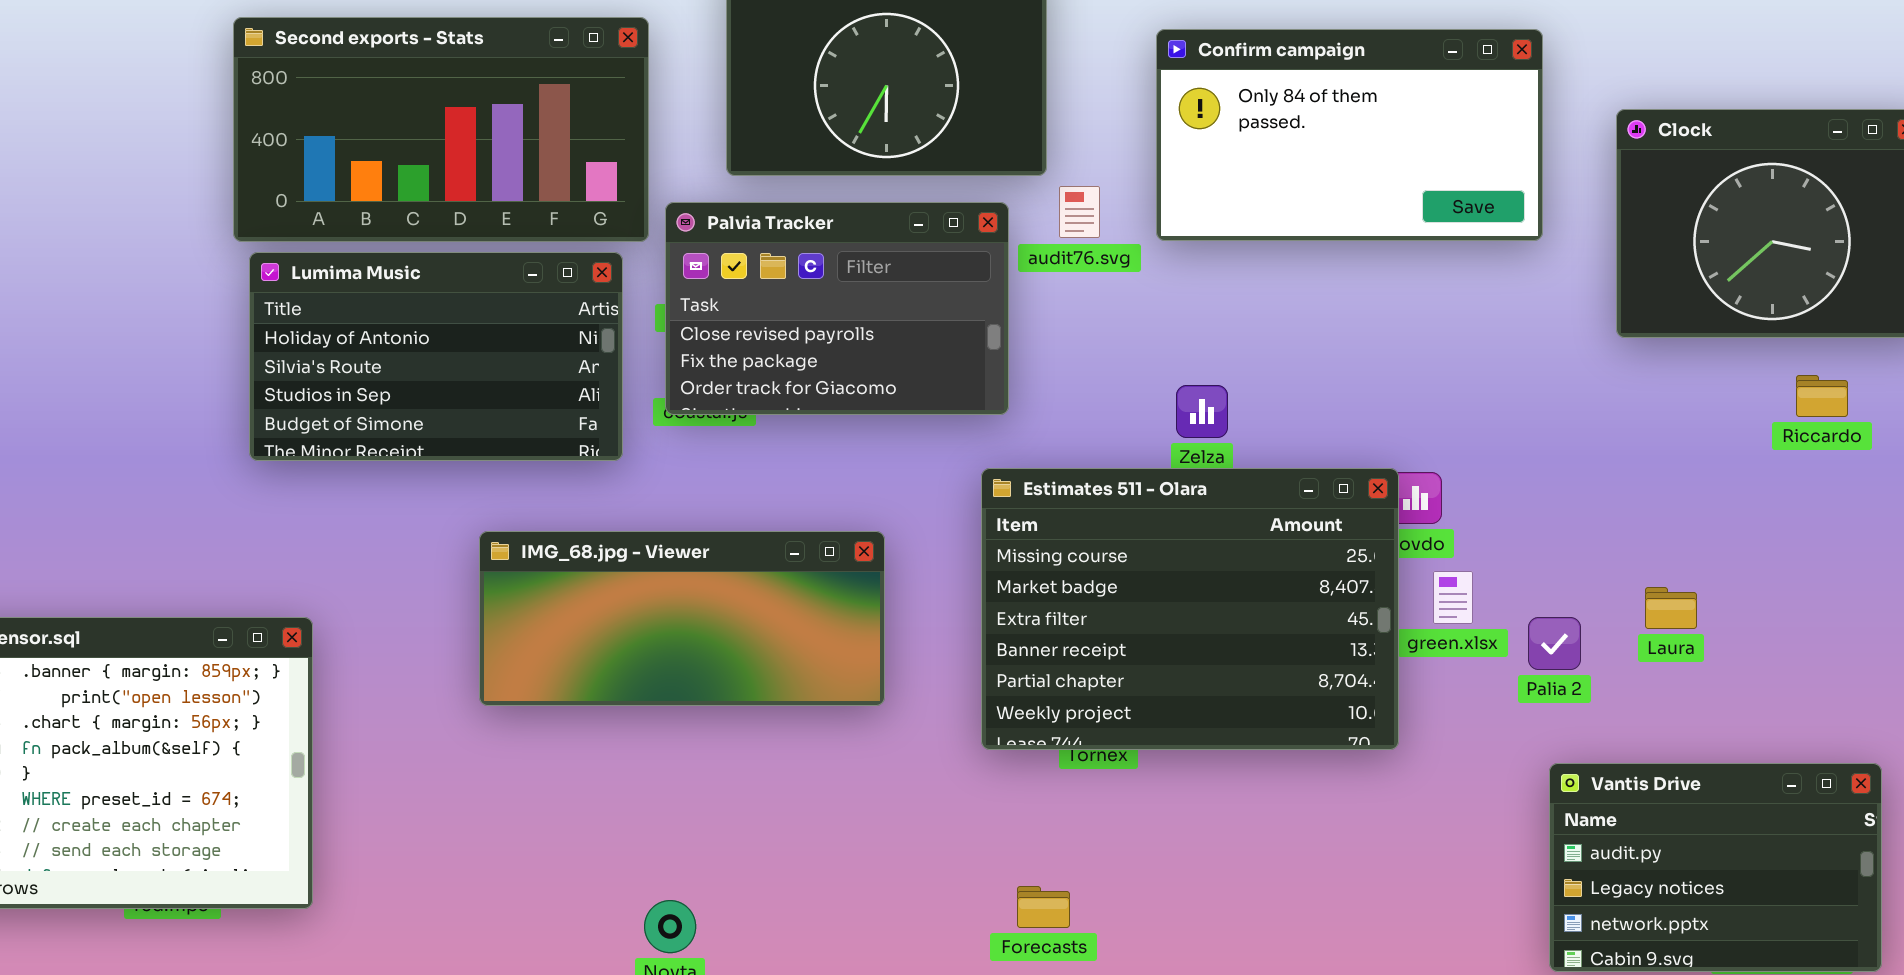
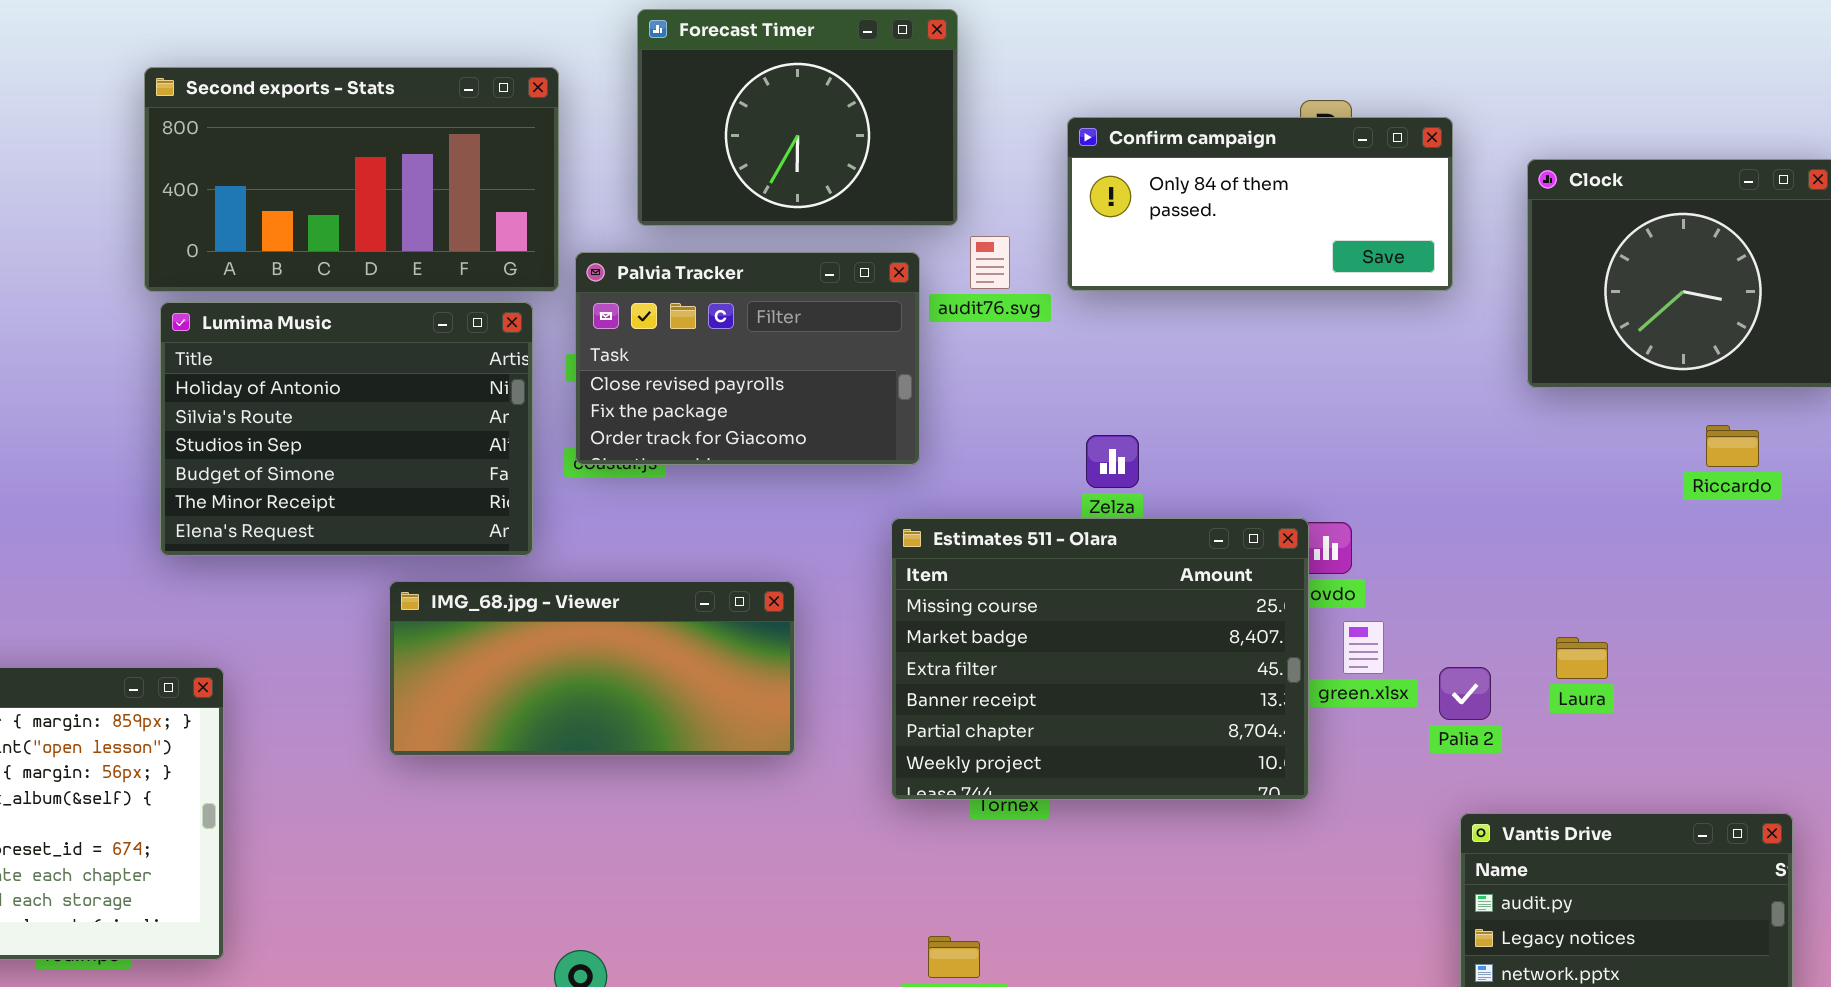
Confirm campaign: [1156,29,1543,241] -> [1067,117,1453,291], resized
Lumima Music: [249,252,623,461] -> [160,302,533,556], resized

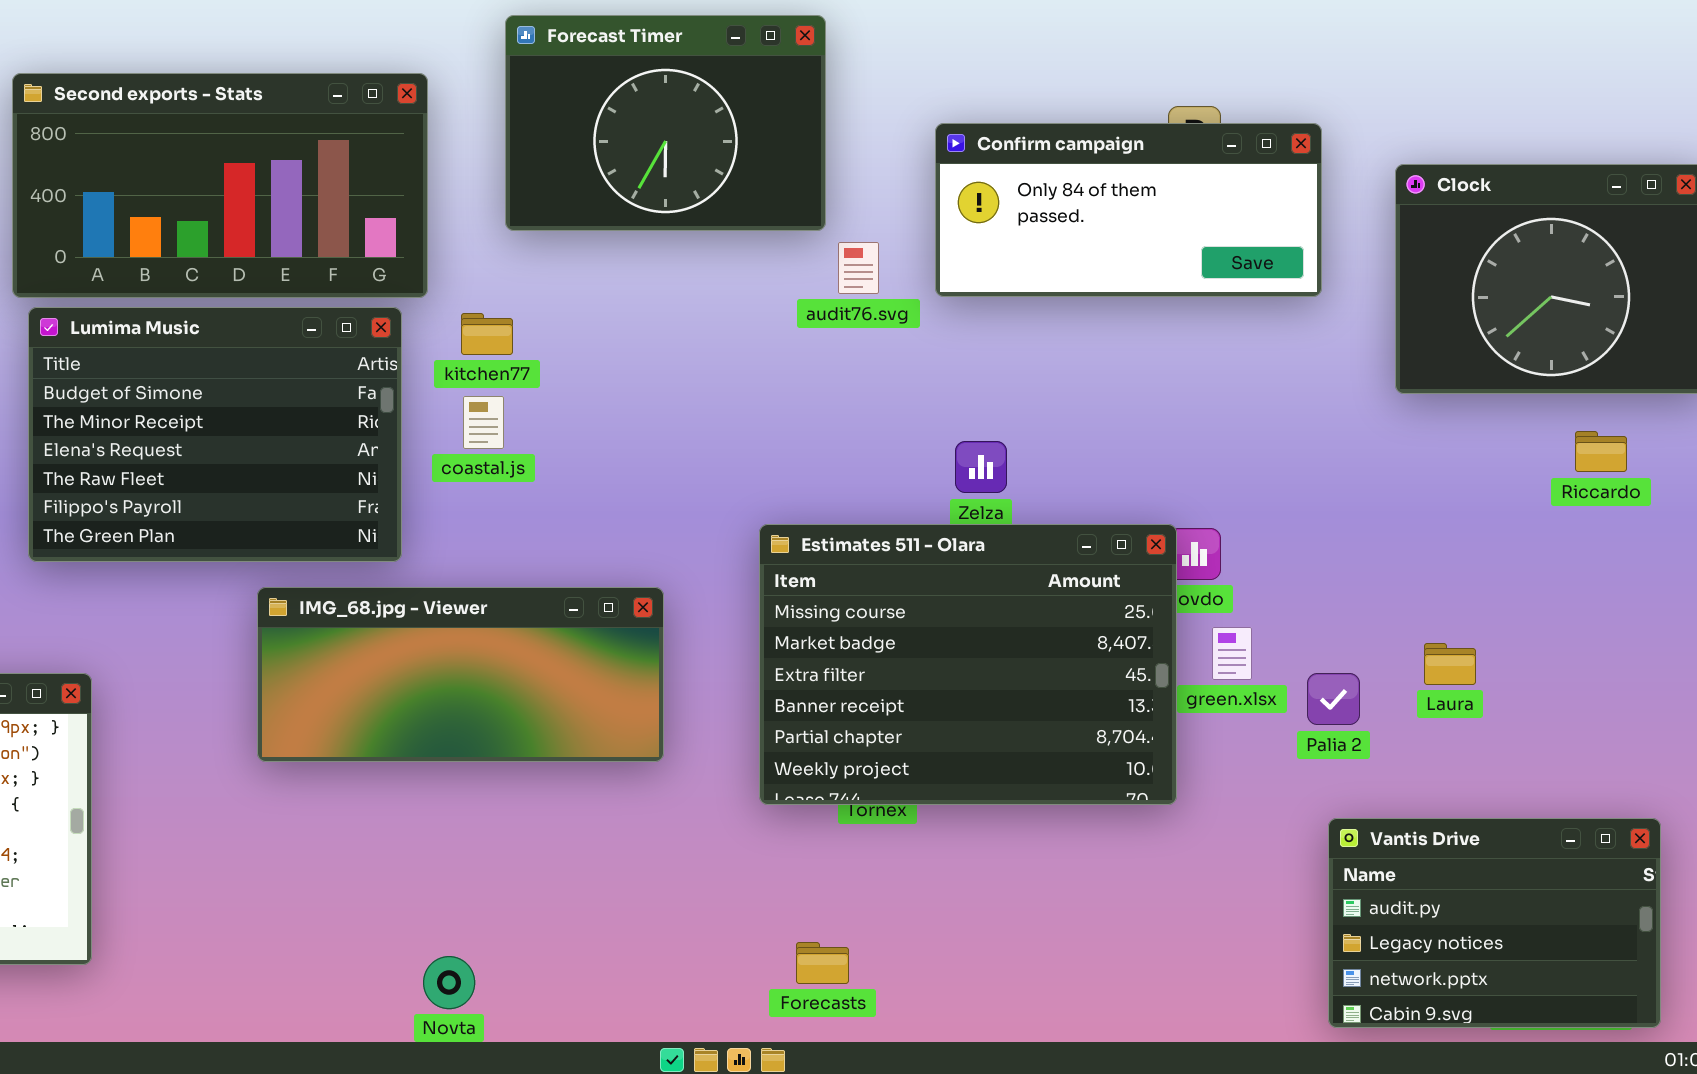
Palvia Tracker: [575,252,920,465] -> none, closed
Lumima Music: [160,302,533,556] -> [28,307,402,562], scrolled down 3 rows

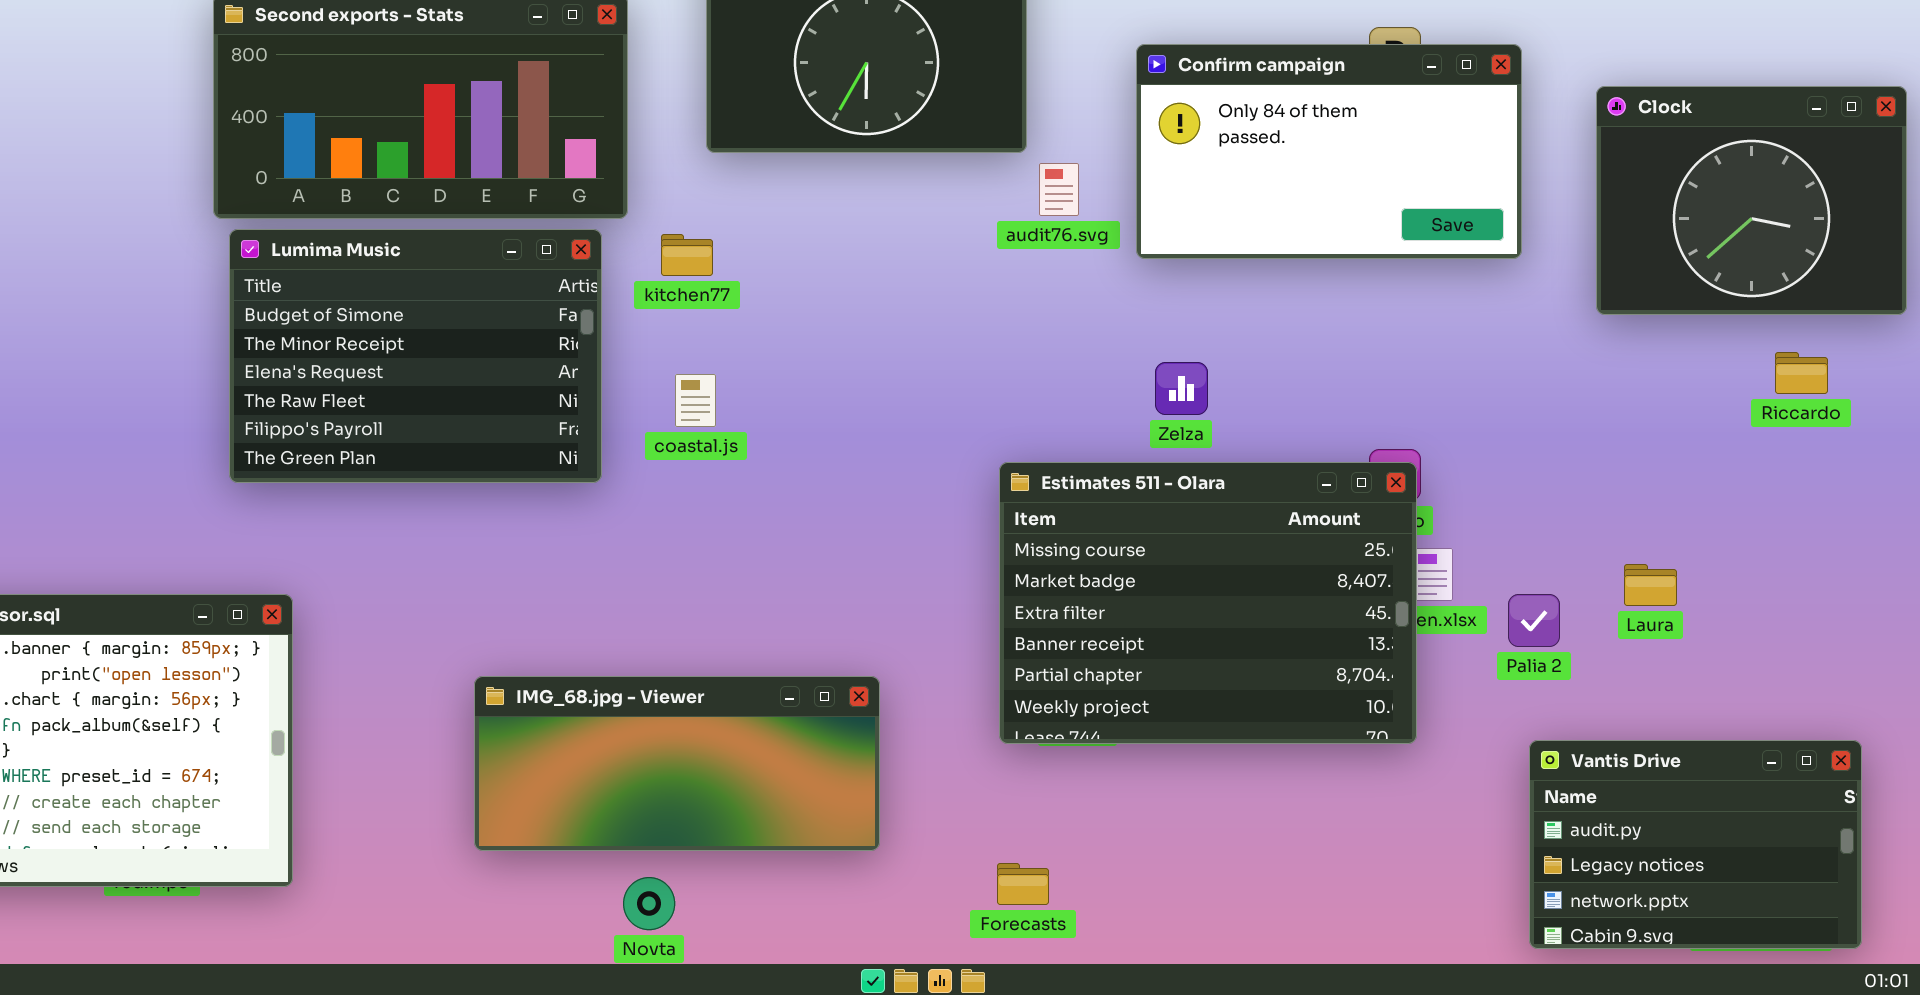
Confirm campaign: [935,123,1322,297] -> [1136,44,1522,259], resized
coastal.js: [463,396,504,449] -> [675,374,716,427], moved
Estimates 511 - Olara: [759,524,1177,805] -> [999,462,1417,744], moved
IMG_68.jpg - Viewer: [257,587,664,762] -> [474,676,880,851], moved

